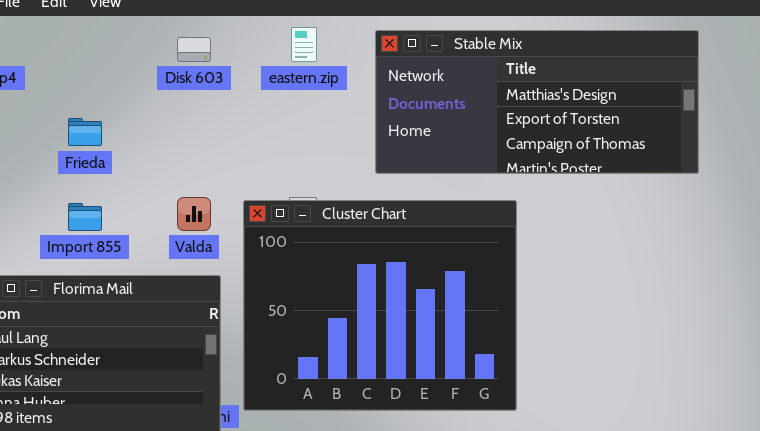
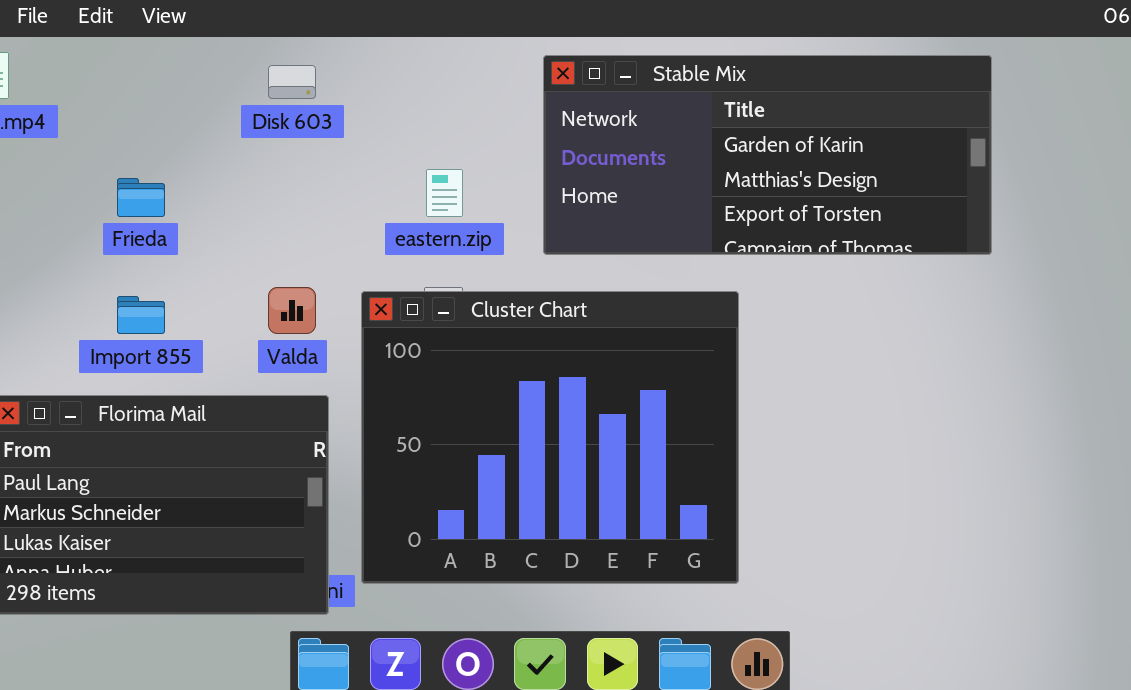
eastern.zip: [291,27,317,62] -> [426,169,463,217], moved
Stable Mix: [375,30,699,174] -> [543,55,992,255], scrolled up 1 row

